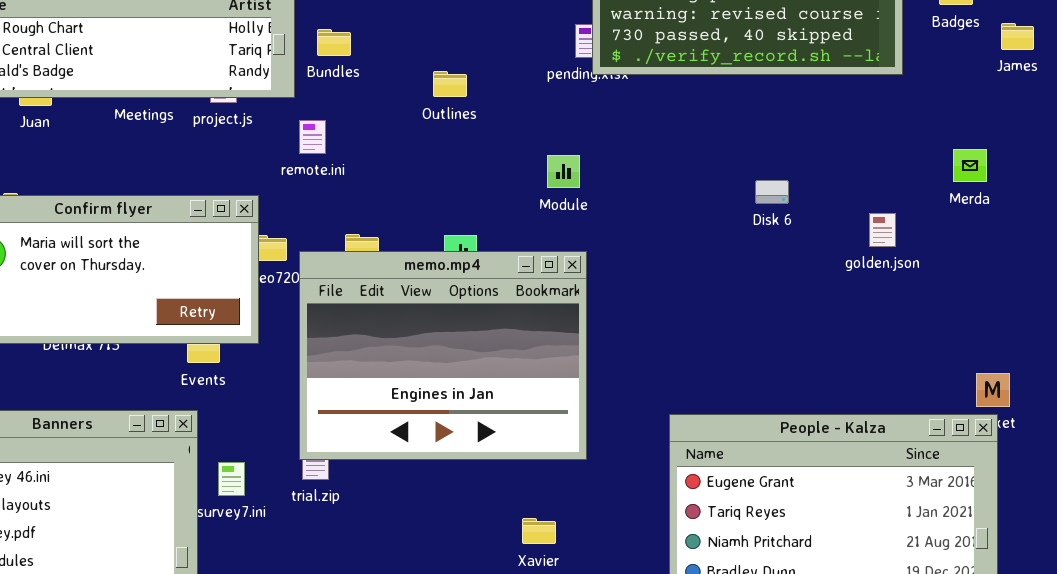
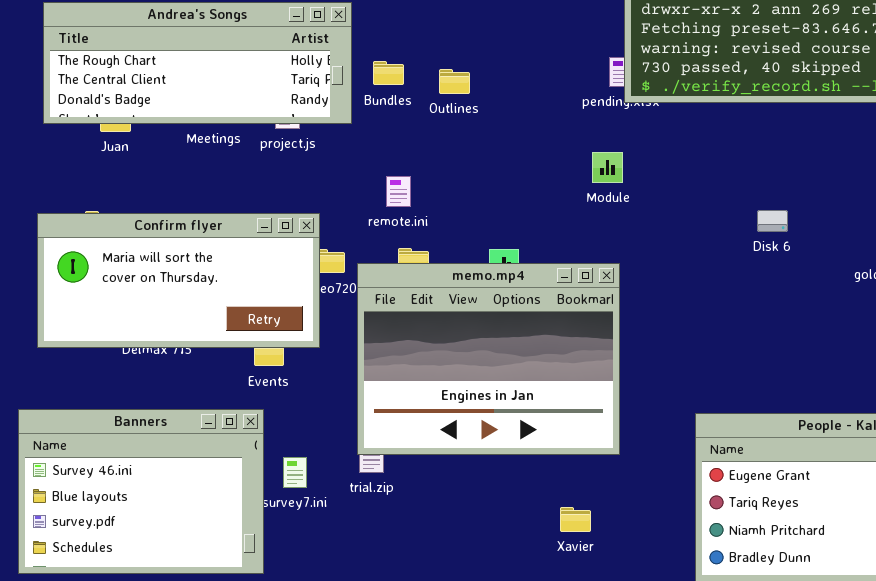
Outlines: [433,71,467,97] -> [439,69,470,94], moved
remote.ini: [299,120,326,154] -> [386,176,411,207], moved
Module: [547,155,580,188] -> [592,152,623,183], moved
Disk 6: [755,180,789,204] -> [757,210,788,232], moved

